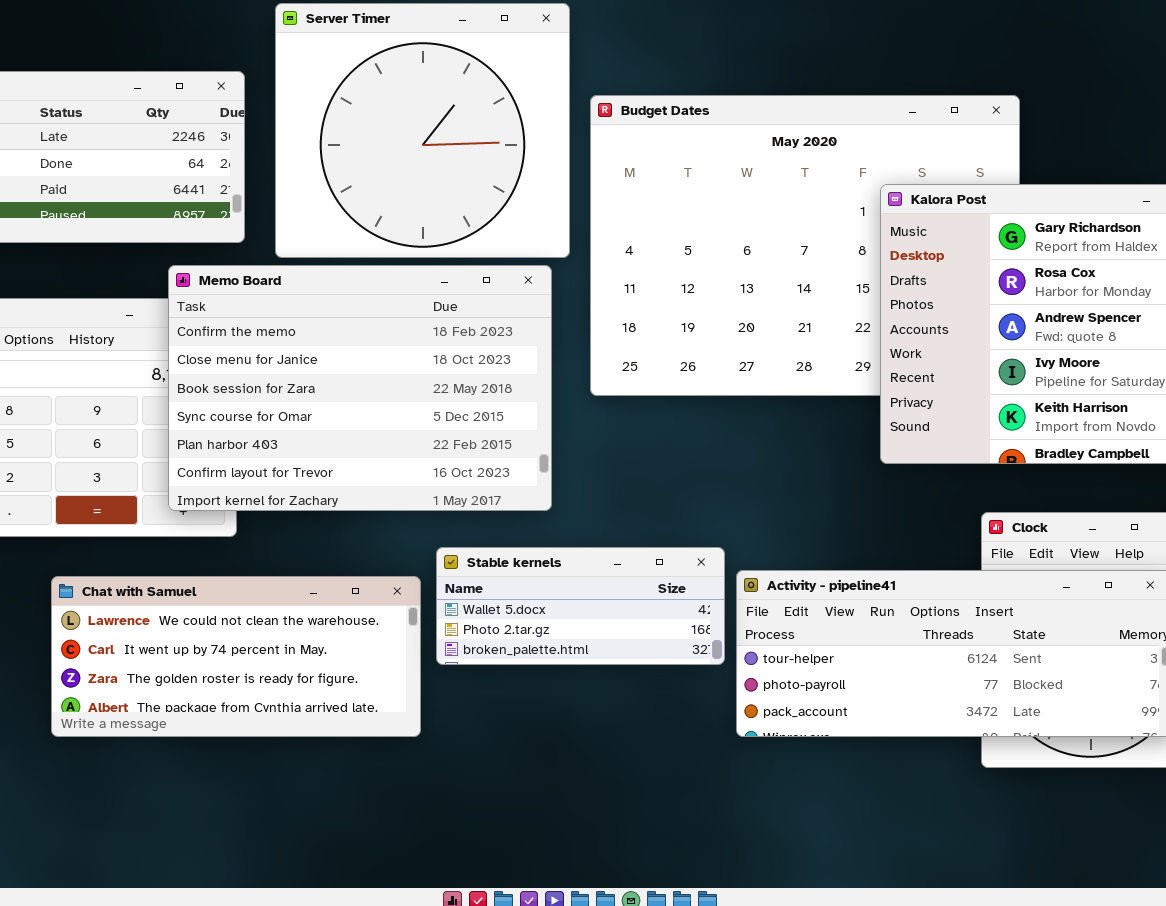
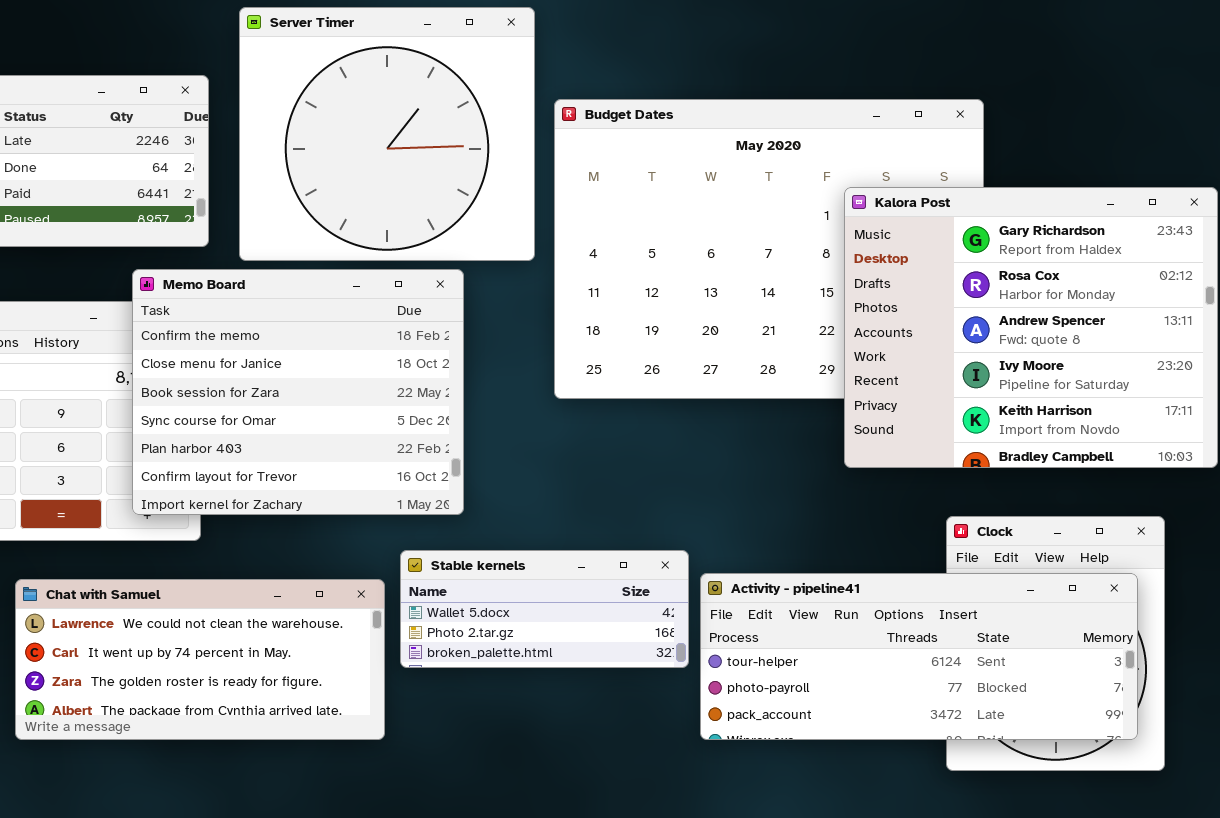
Memo Board: [168,265,552,511] -> [132,269,464,515], resized

